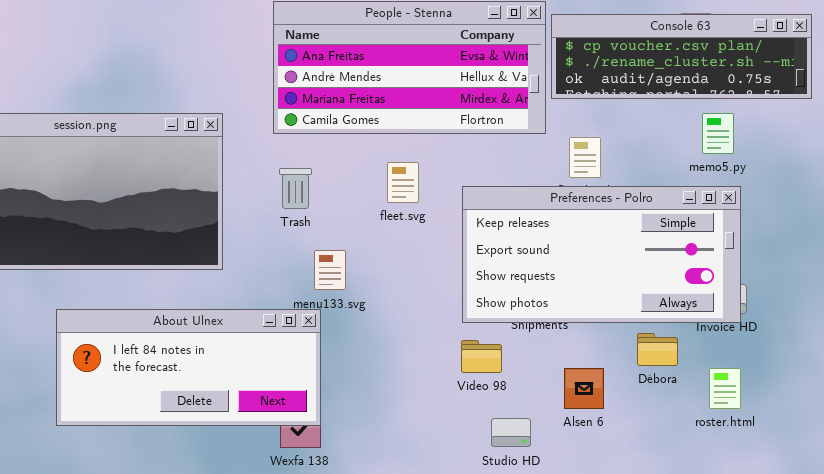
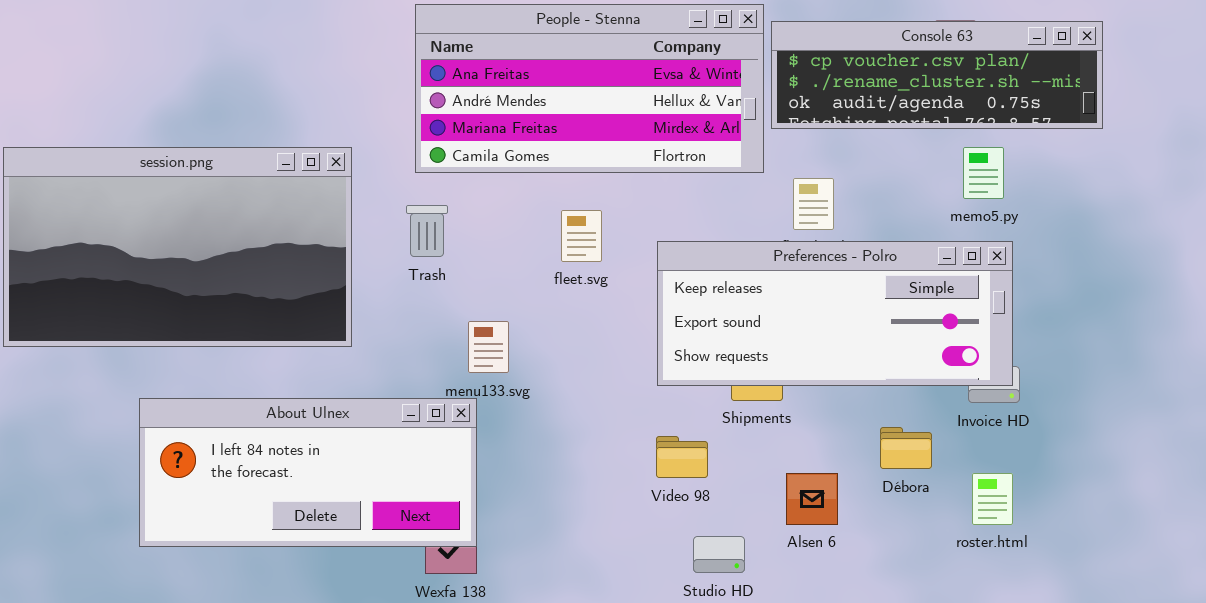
Trash: [279,168,312,209] -> [406,205,448,257], moved
Preferences - Polro: [462,186,741,323] -> [657,241,1013,386], resized

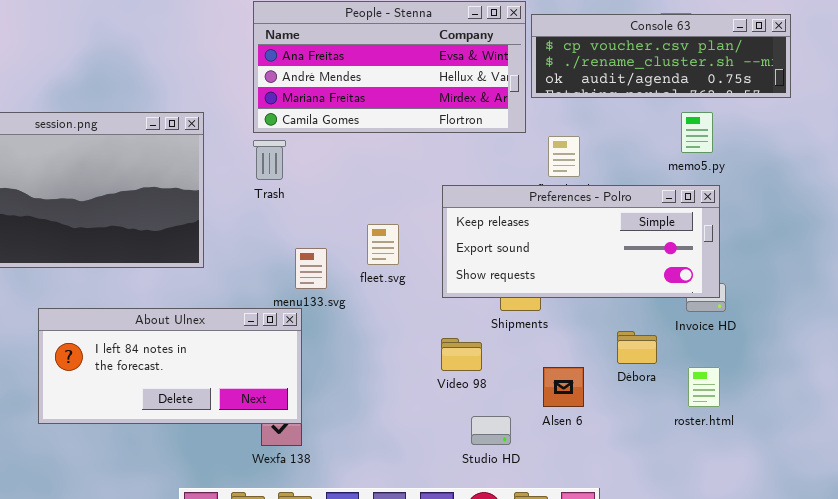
Trash: [406,205,448,257] -> [253,140,286,180], moved
fleet.svg: [561,210,602,262] -> [367,224,399,265], moved

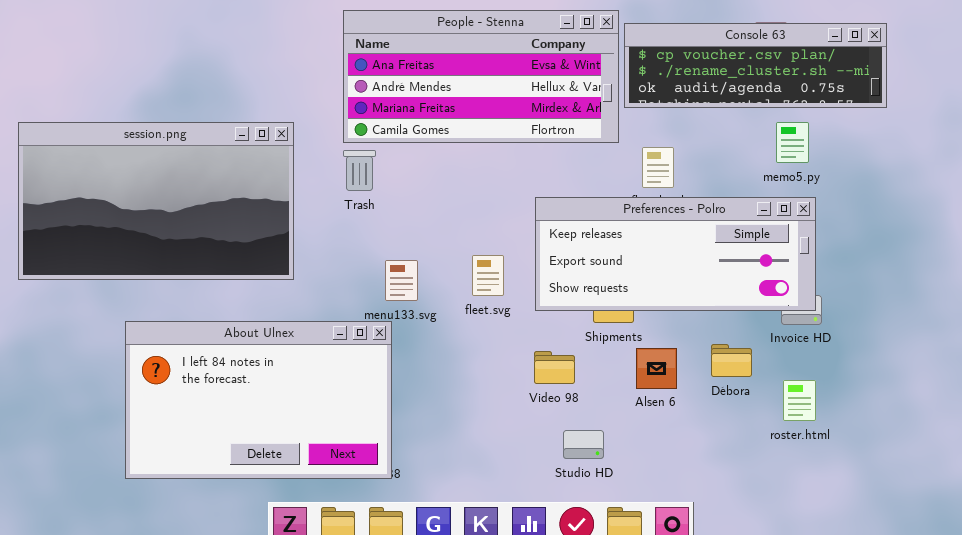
fleet.svg: [367,224,399,265] -> [472,255,504,296], moved
About Ulnex: [38,308,302,424] -> [125,321,392,479], resized
Alsen 6: [543,367,584,407] -> [636,348,677,389], moved

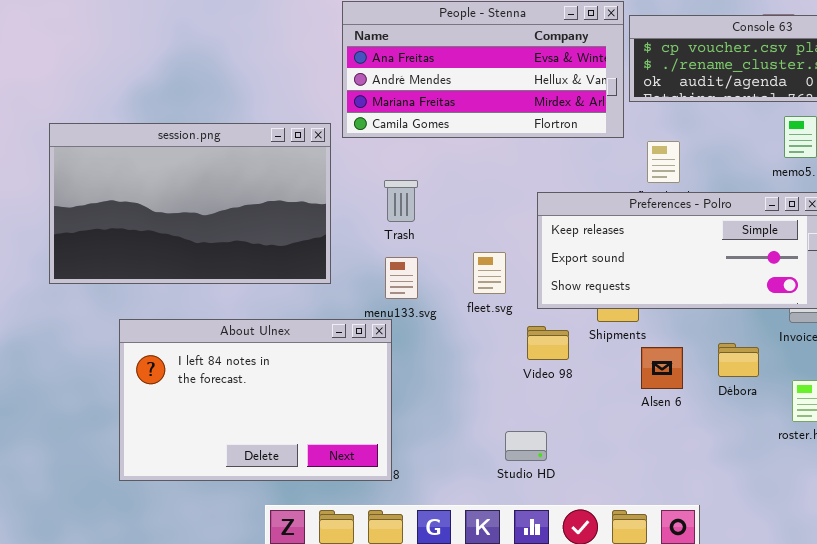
session.png: [18,122,294,280] -> [49,123,331,284], moved
Trash: [343,150,376,191] -> [384,180,418,222], moved
Video 98: [534,351,575,384] -> [527,326,569,360], moved
Studio HD: [563,430,604,459] -> [505,431,547,461], moved

